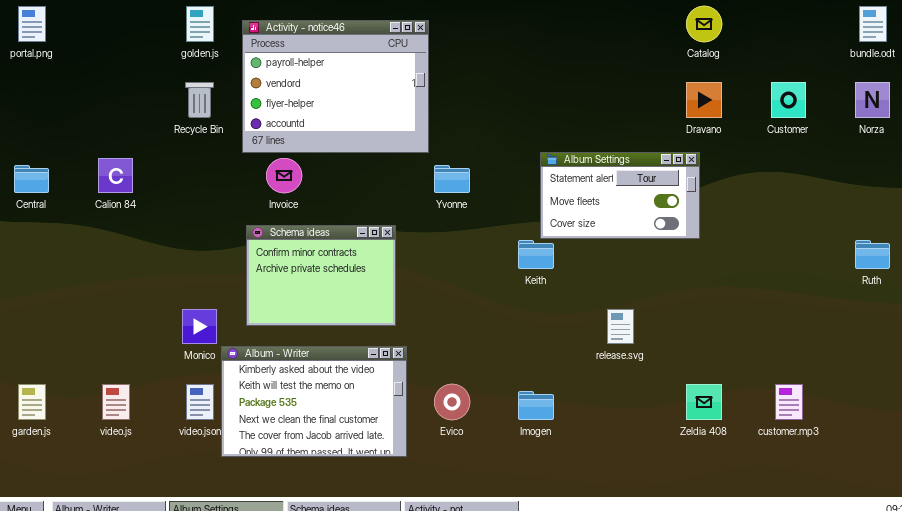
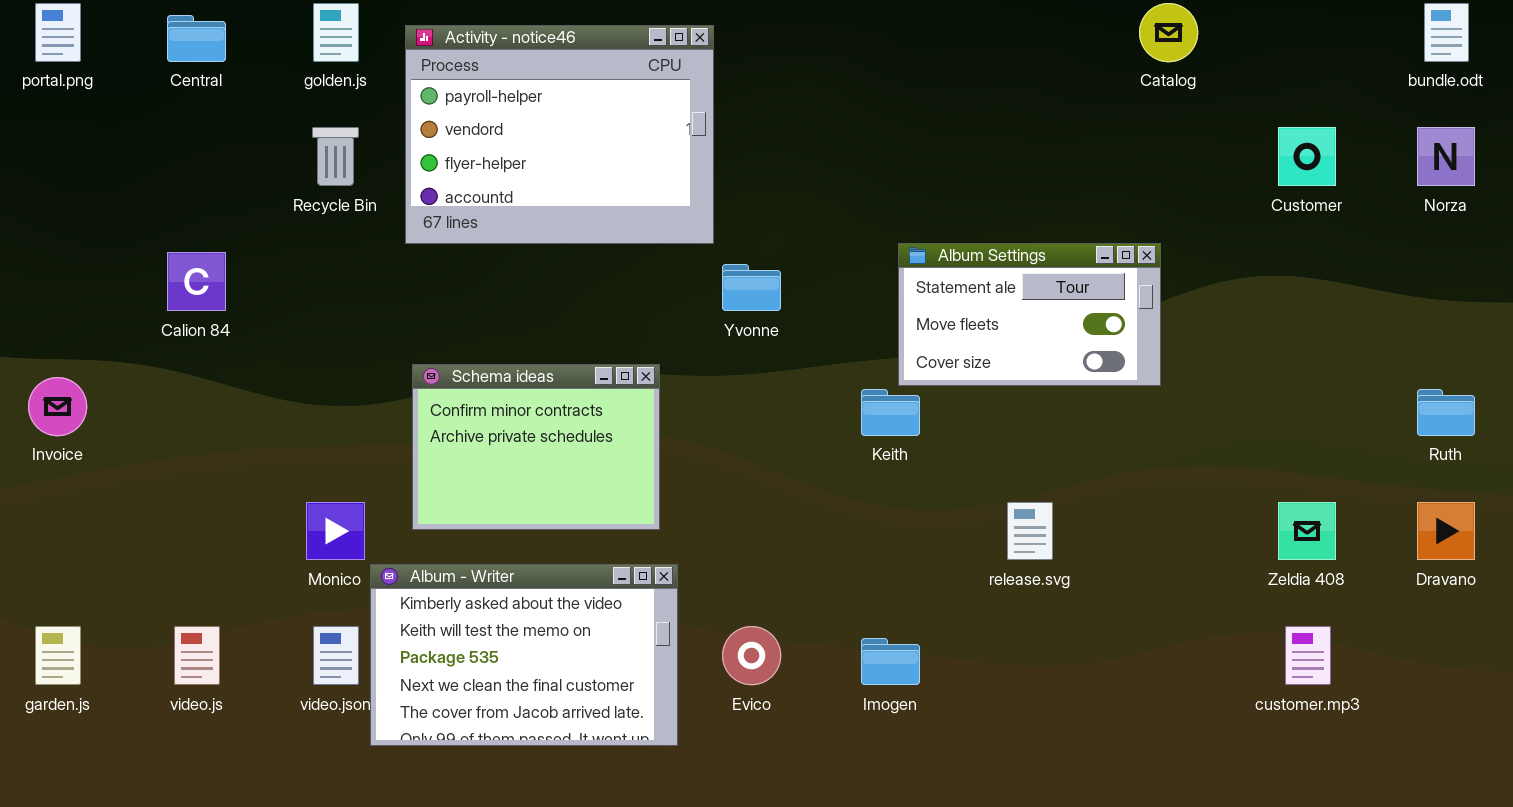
Dravano: [686,82,722,118] -> [1417,502,1475,560], moved
Invoice: [266,158,302,193] -> [28,377,87,436], moved
Central: [14,165,49,193] -> [167,15,226,62], moved
Zeldia 408: [686,384,722,420] -> [1278,502,1336,560], moved

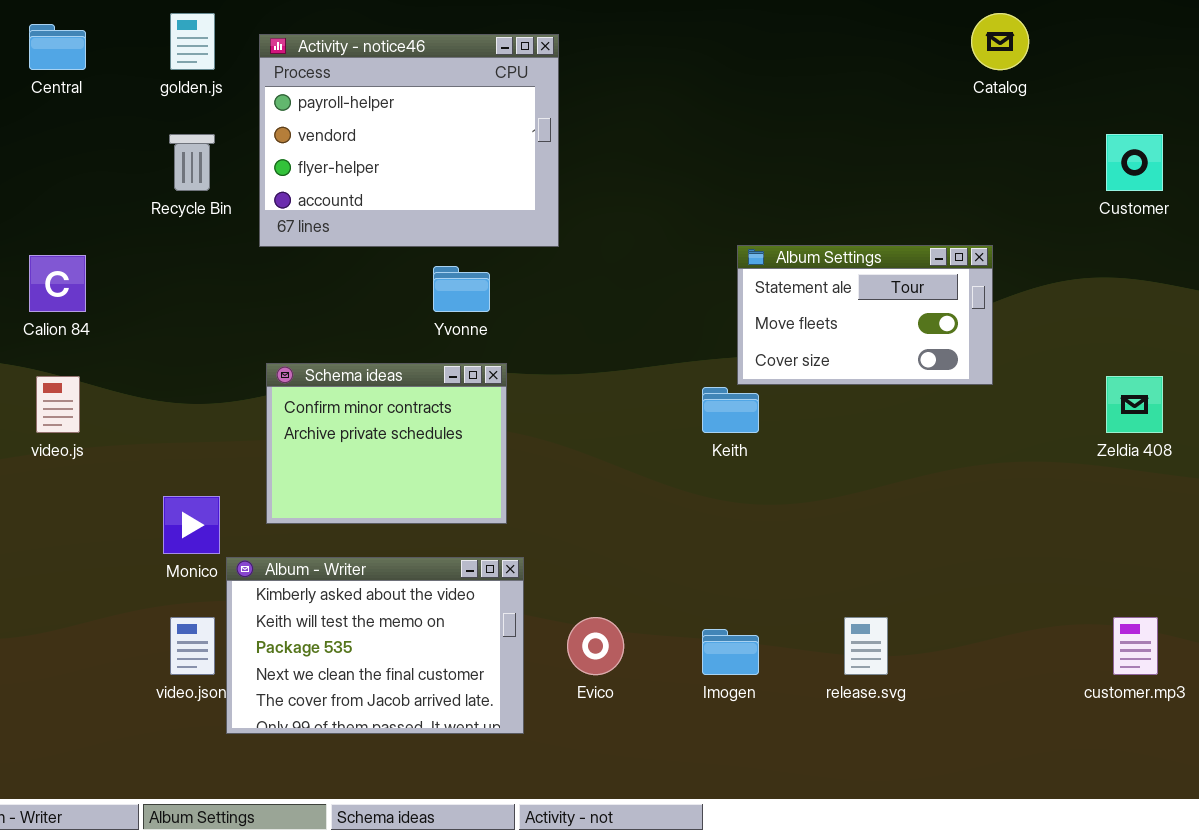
Yvonne: [722,264,781,311] -> [433,266,490,312], moved
release.svg: [1007,502,1053,560] -> [844,617,888,675], moved
Zeldia 408: [1278,502,1336,560] -> [1106,376,1163,433], moved
video.js: [174,626,220,685] -> [36,376,80,433], moved

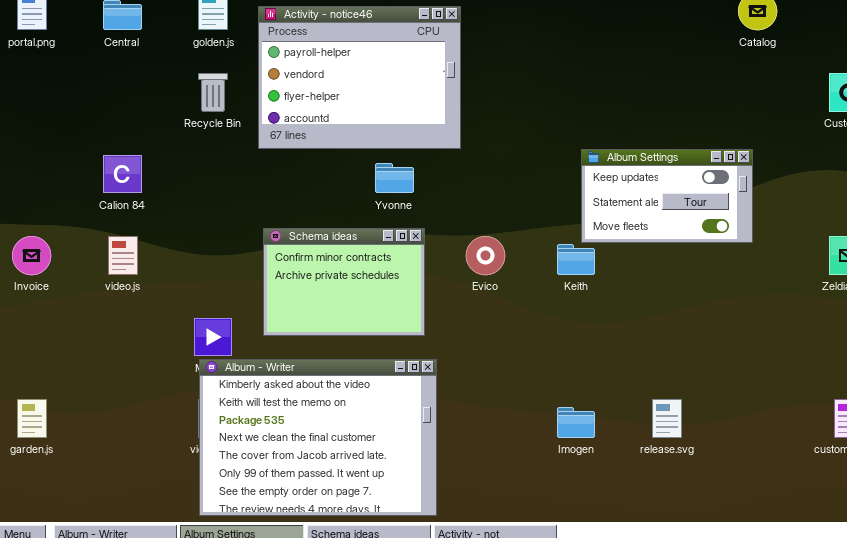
Album Settings: [737,245,993,385] -> [581,149,753,243], scrolled up 1 row
Album - Writer: [226,557,524,734] -> [199,359,437,516], resized
Evico: [567,617,624,675] -> [466,236,505,275], moved

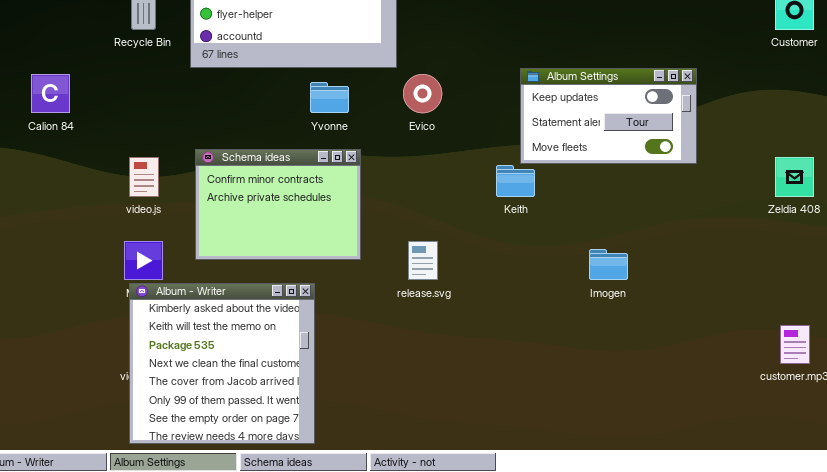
video.js: [108,236,138,275] -> [129,157,159,197], moved
Evico: [466,236,505,275] -> [403,74,442,113], moved
Album - Writer: [199,359,437,516] -> [129,283,315,444], resized
release.svg: [652,399,682,438] -> [408,241,438,280], moved
Imogen: [557,407,595,438] -> [589,249,628,280], moved

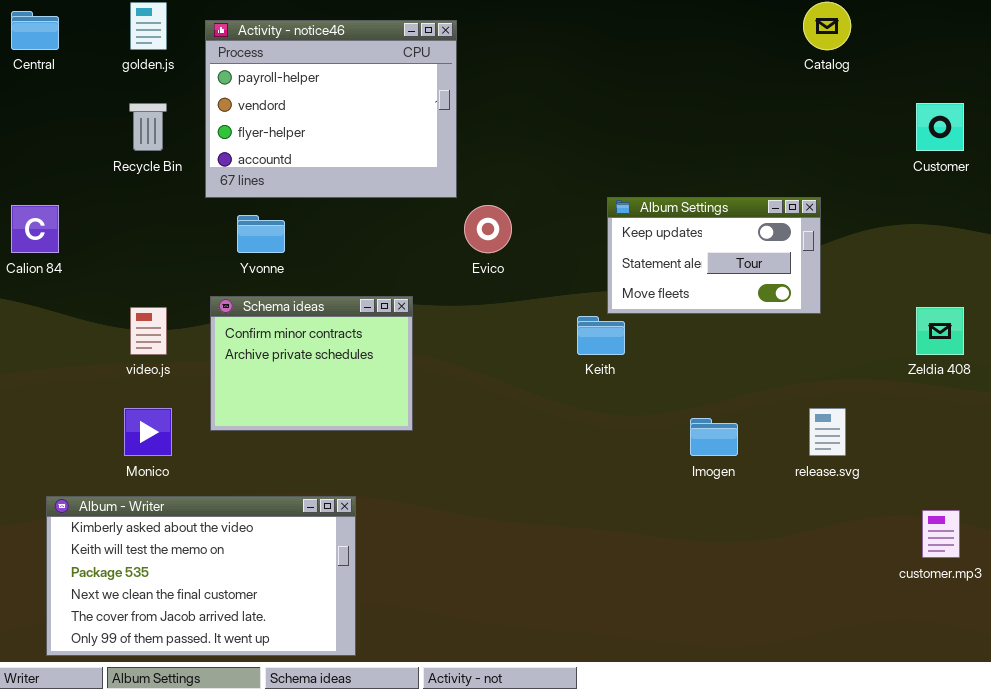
Yvonne: [310,82,349,113] -> [237,215,285,253], moved
release.svg: [408,241,438,280] -> [809,408,846,456], moved
Album - Writer: [129,283,315,444] -> [46,496,356,656], resized

